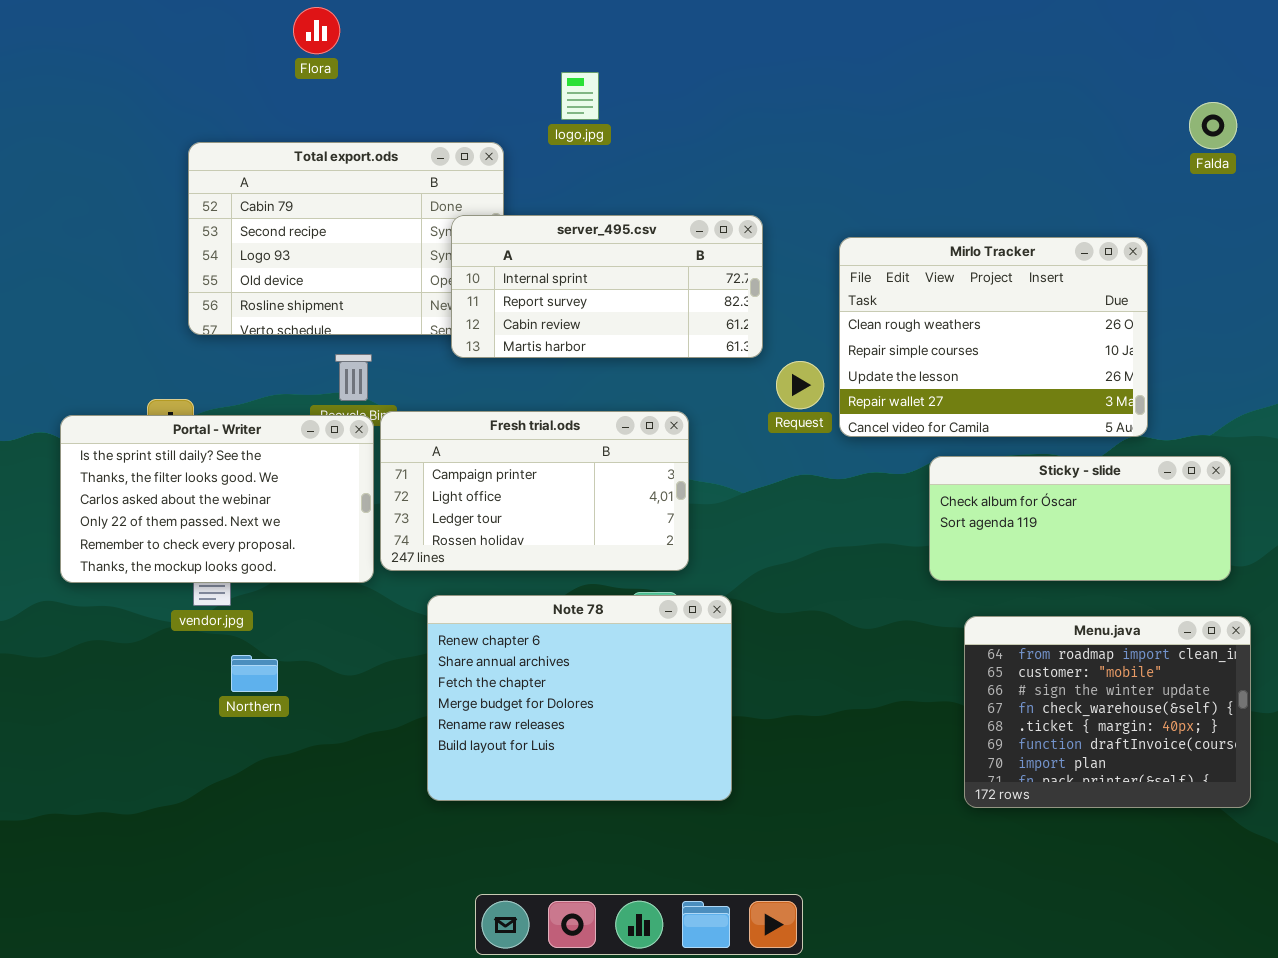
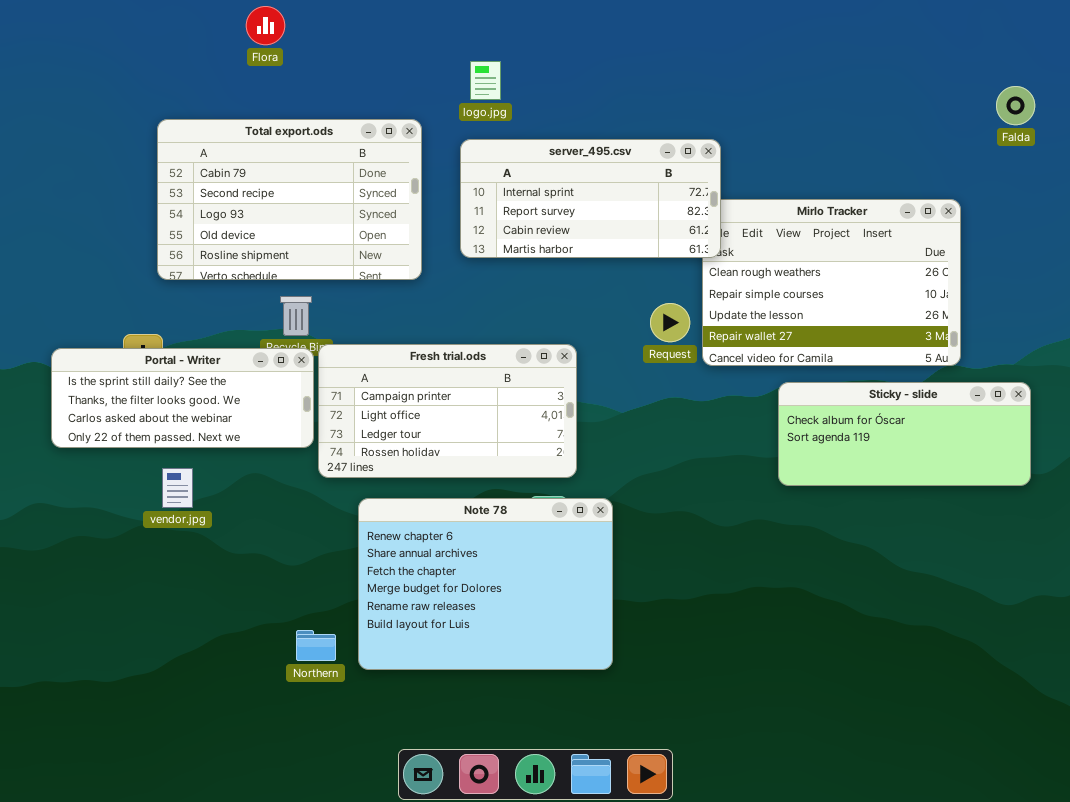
server_495.csv: [451,215,763,358] -> [460,139,721,258], moved
Portal - Writer: [60,415,374,583] -> [51,348,314,448], resized
Menu.java: [964,616,1251,808] -> none, closed
Northern: [231,655,278,692] -> [296,630,336,661], moved

